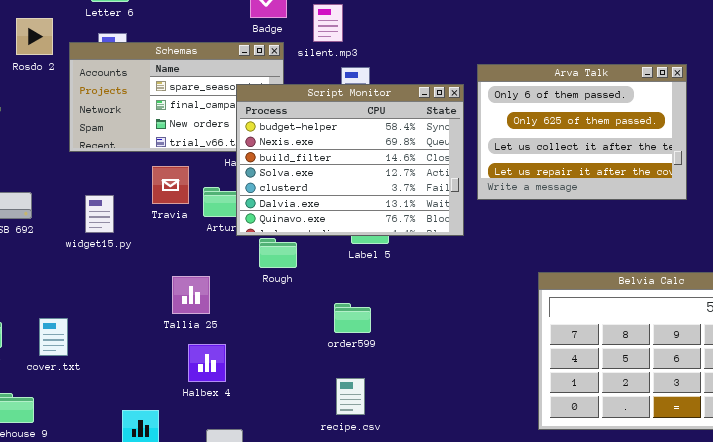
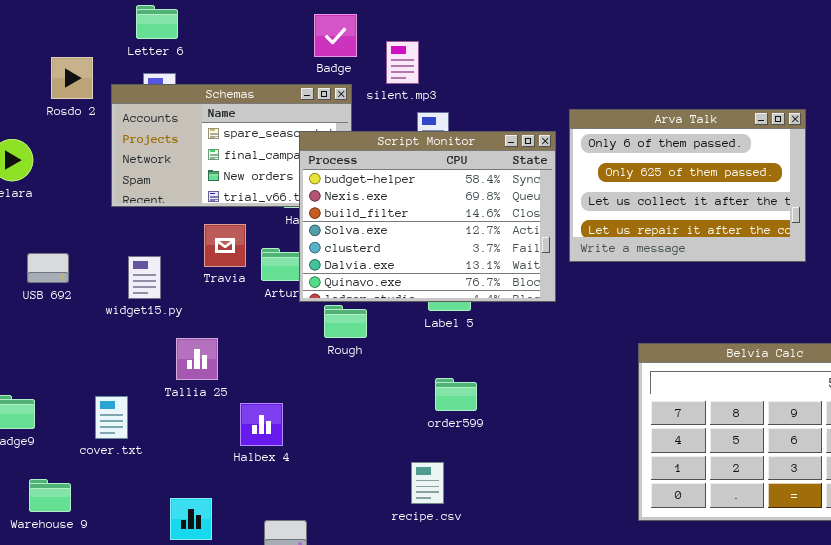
Tallia 25: [172,276,210,314] -> [176,338,218,380], moved
order599: [334,303,371,333] -> [435,378,477,411], moved
cover.txt: [39,318,68,356] -> [95,396,128,439], moved
Halbex 4: [188,344,226,382] -> [240,403,283,446], moved

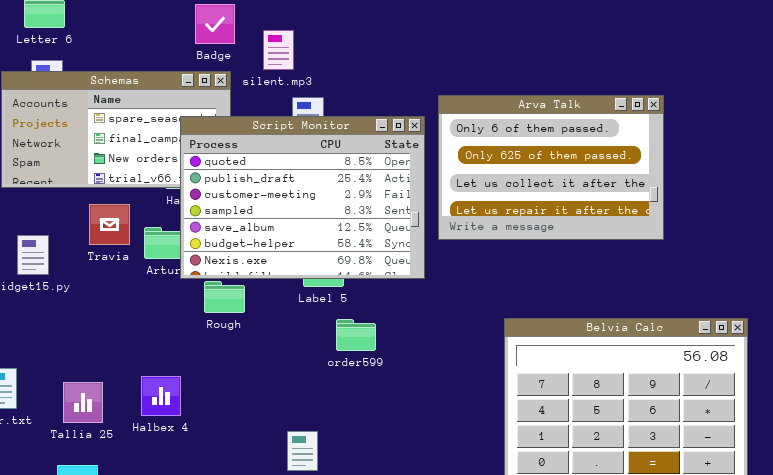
Script Monitor: [299,131,556,302] -> [180,116,425,279], scrolled up 5 rows
Tallia 25: [176,338,218,380] -> [63,382,103,423], moved
order599: [435,378,477,411] -> [336,319,376,351], moved
Halbex 4: [240,403,283,446] -> [141,376,181,416], moved

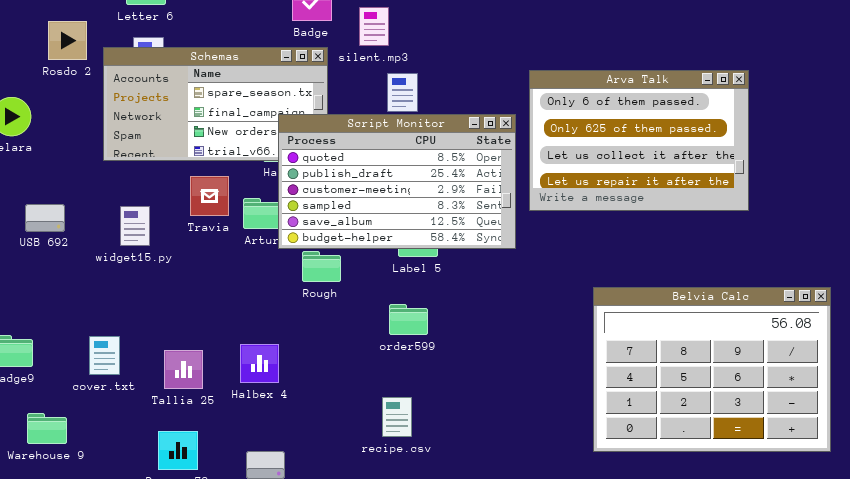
Script Monitor: [180,116,425,279] -> [278,114,516,249], resized
order599: [336,319,376,351] -> [389,304,428,335], moved

